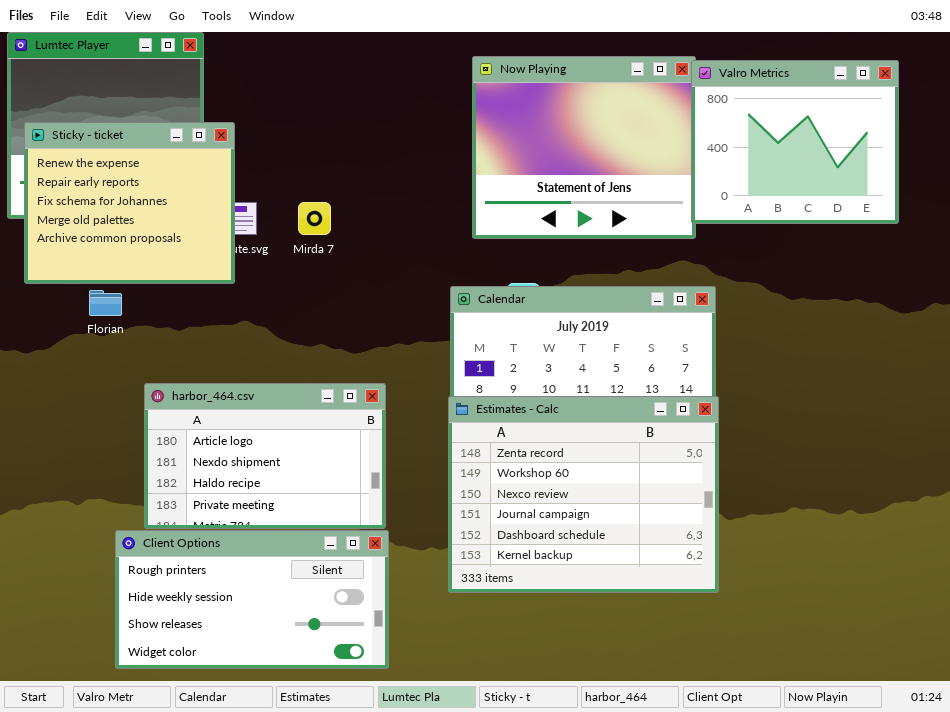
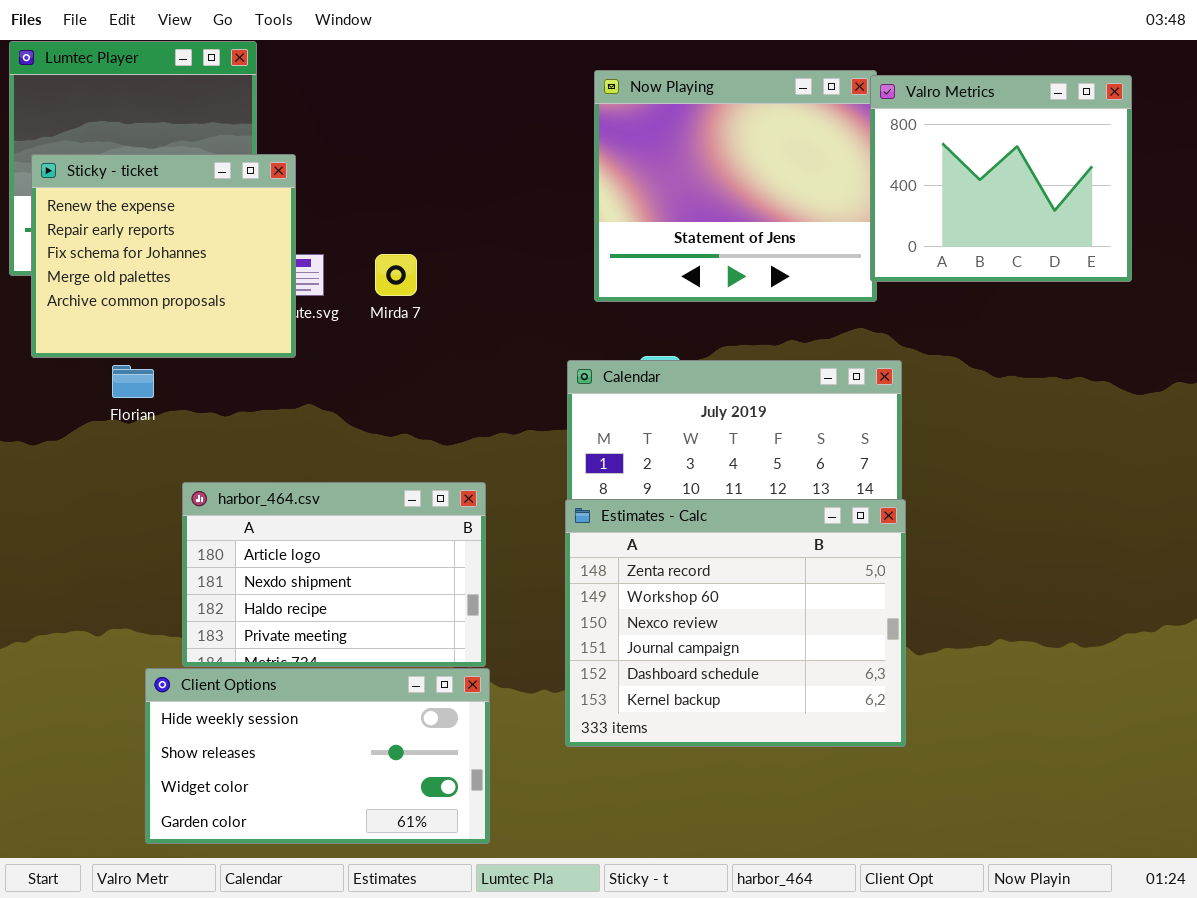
Client Options: [115,530,389,669] -> [145,668,490,844], scrolled down 1 row

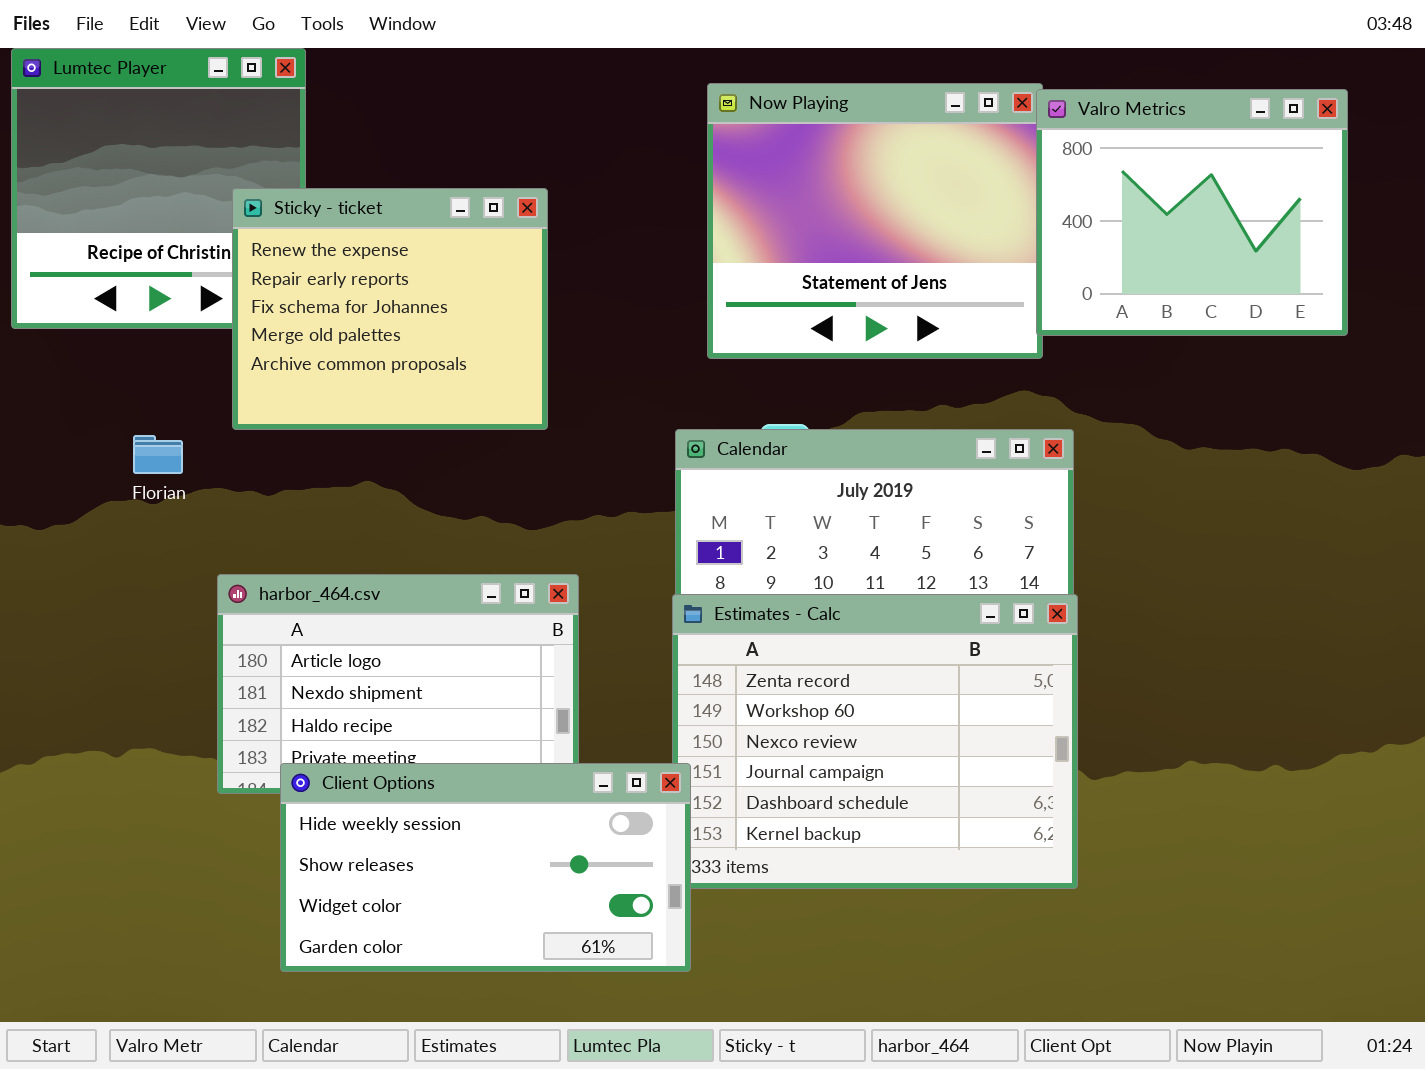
Sticky - ticket: [31,154,296,358] -> [232,188,548,430], moved
Client Options: [145,668,490,844] -> [280,763,691,972], moved

